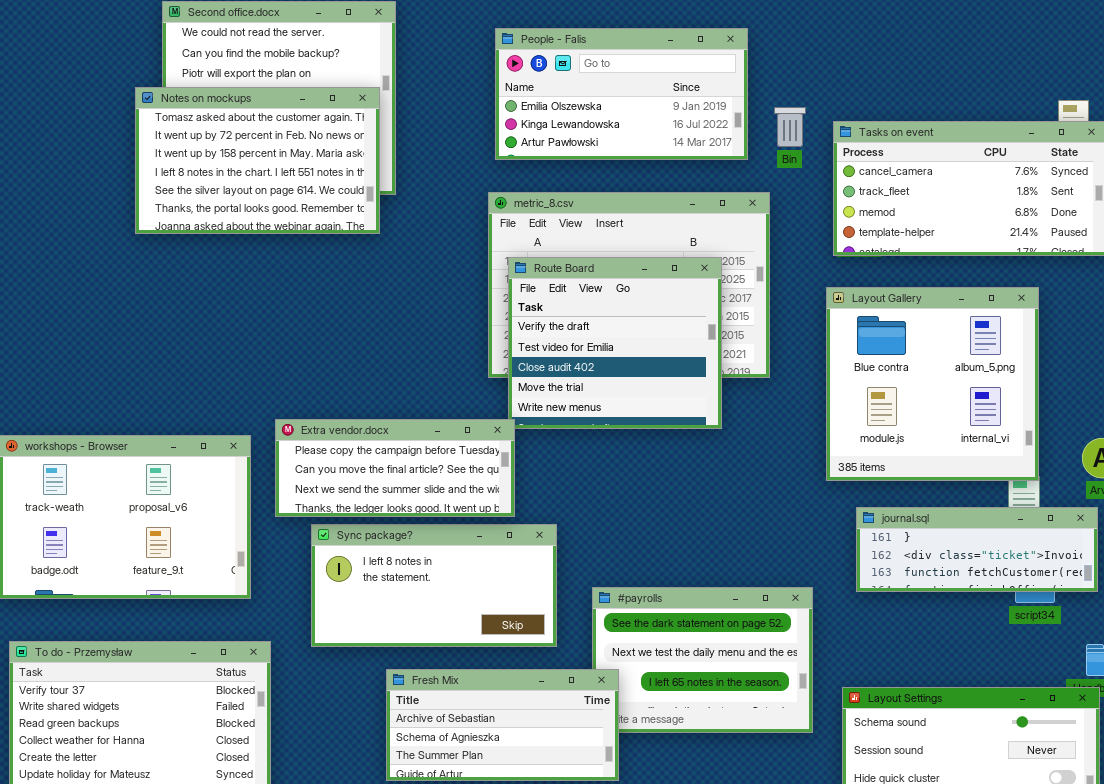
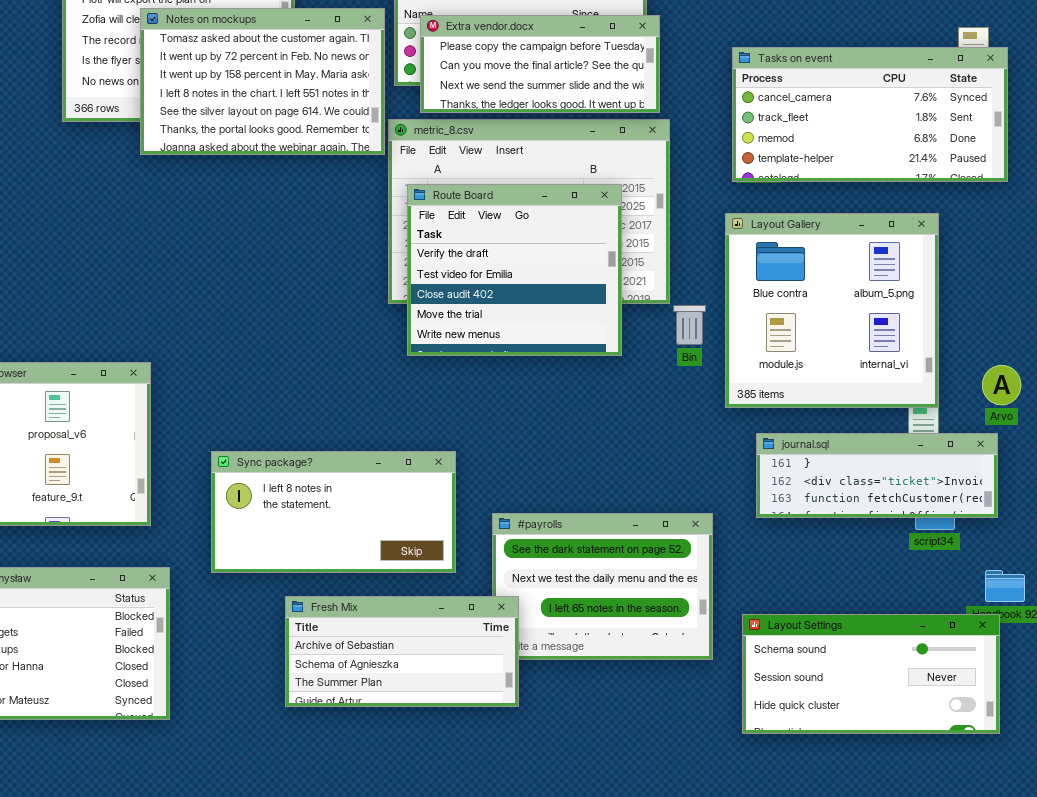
Notes on mockups: [135,87,380,234] -> [140,8,385,155], moved
Bin: [774,107,806,147] -> [673,305,706,345], moved
Extra vendor.docx: [275,419,515,517] -> [420,15,660,113], moved

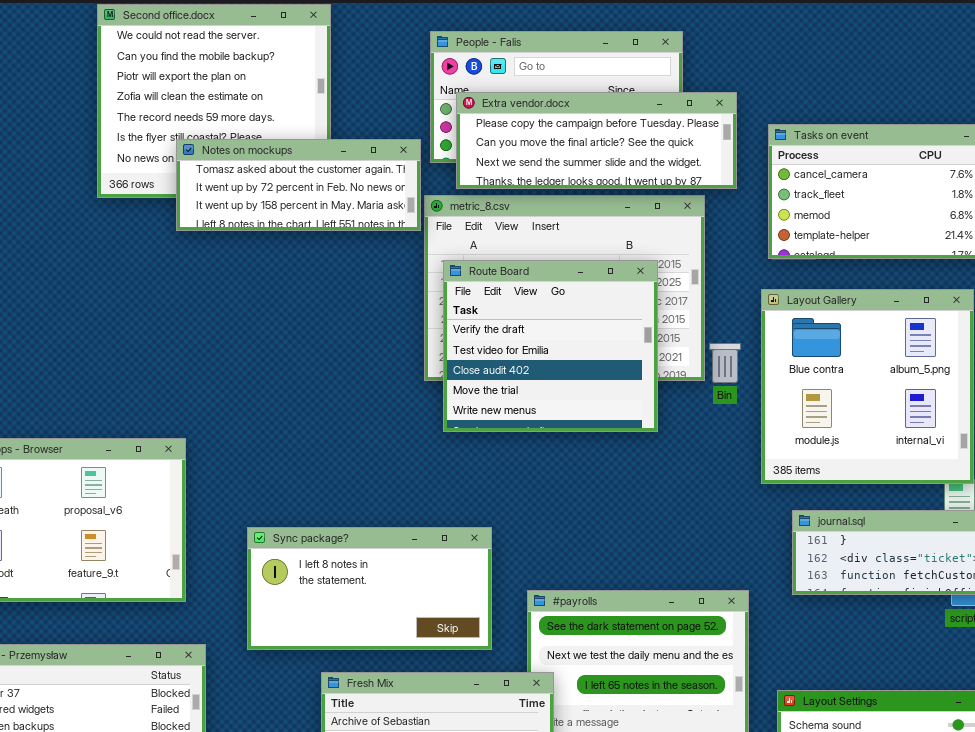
Notes on mockups: [140,8,385,155] -> [176,139,421,231], resized
Extra vendor.docx: [420,15,660,113] -> [456,92,737,189], resized
Bin: [673,305,706,345] -> [709,343,741,383], moved

